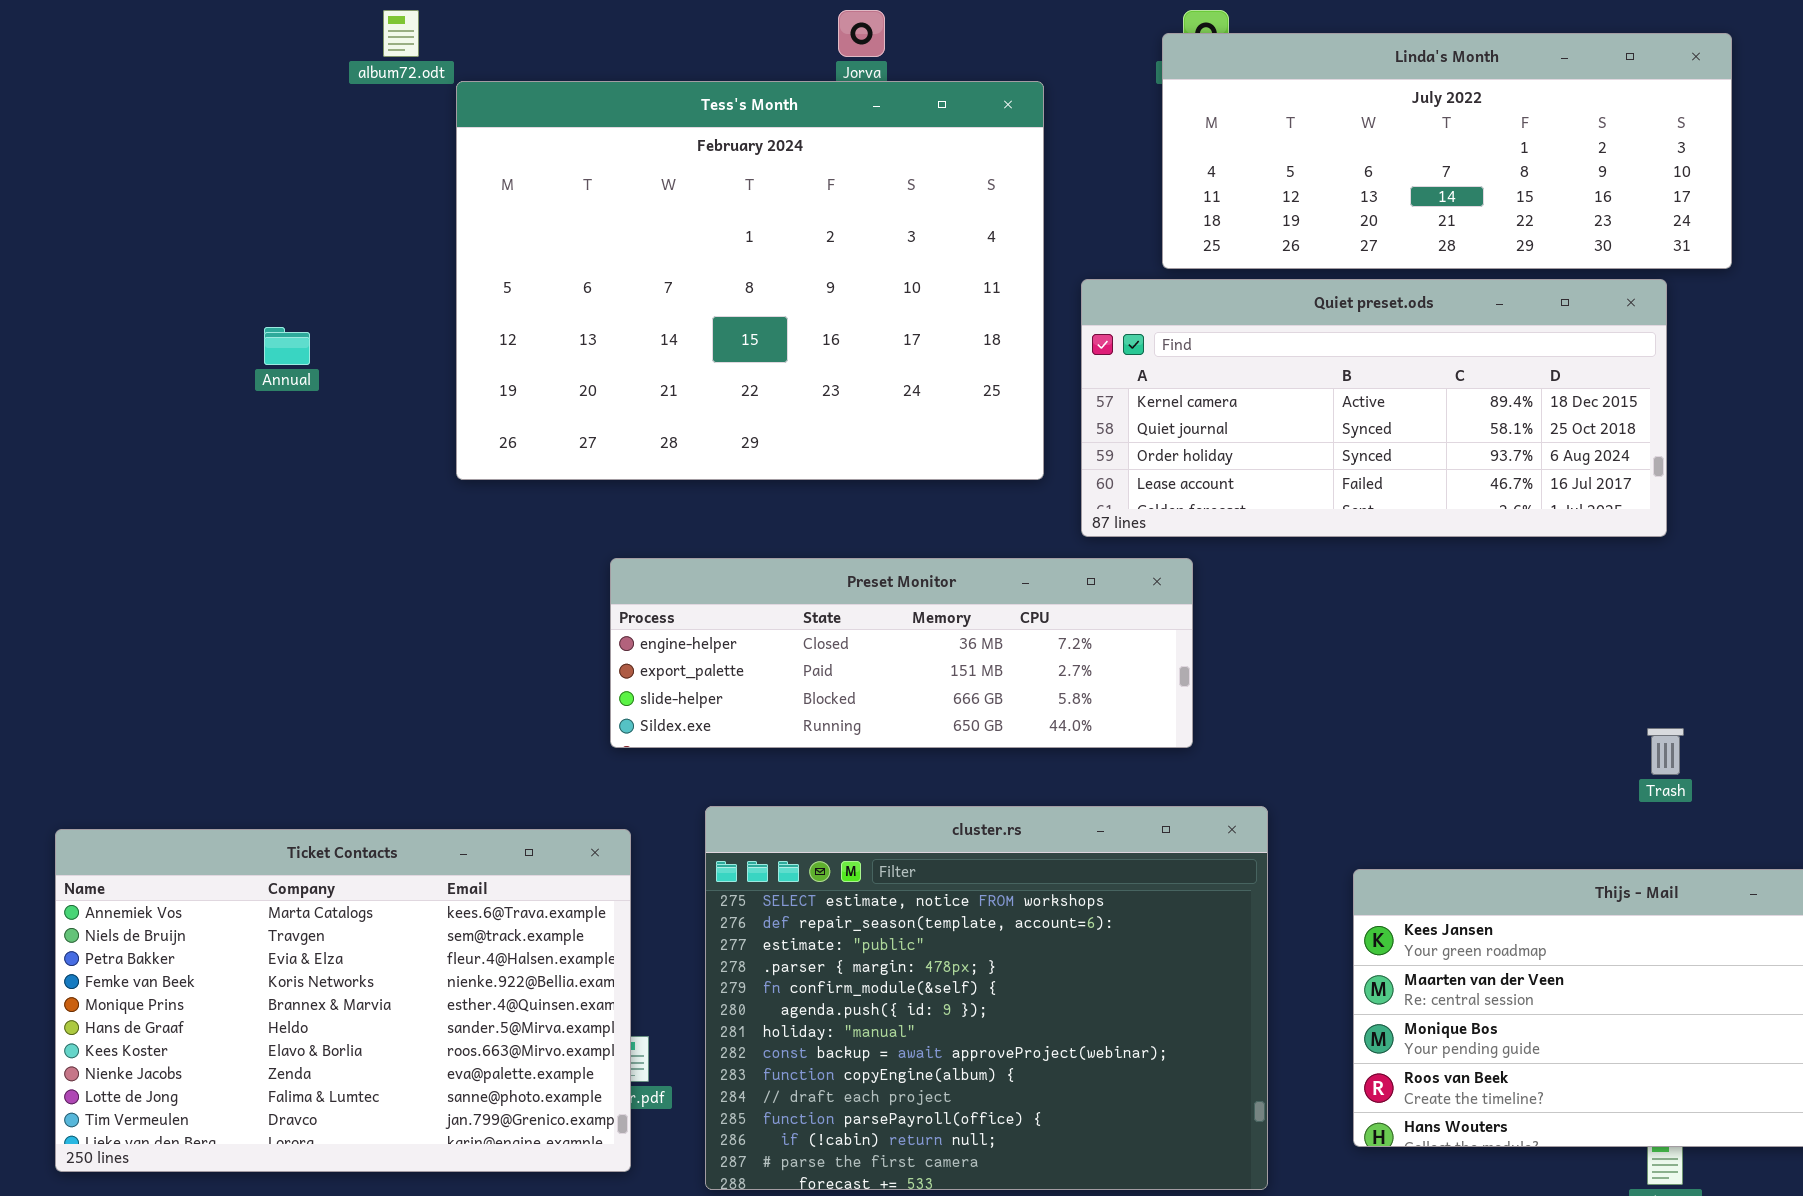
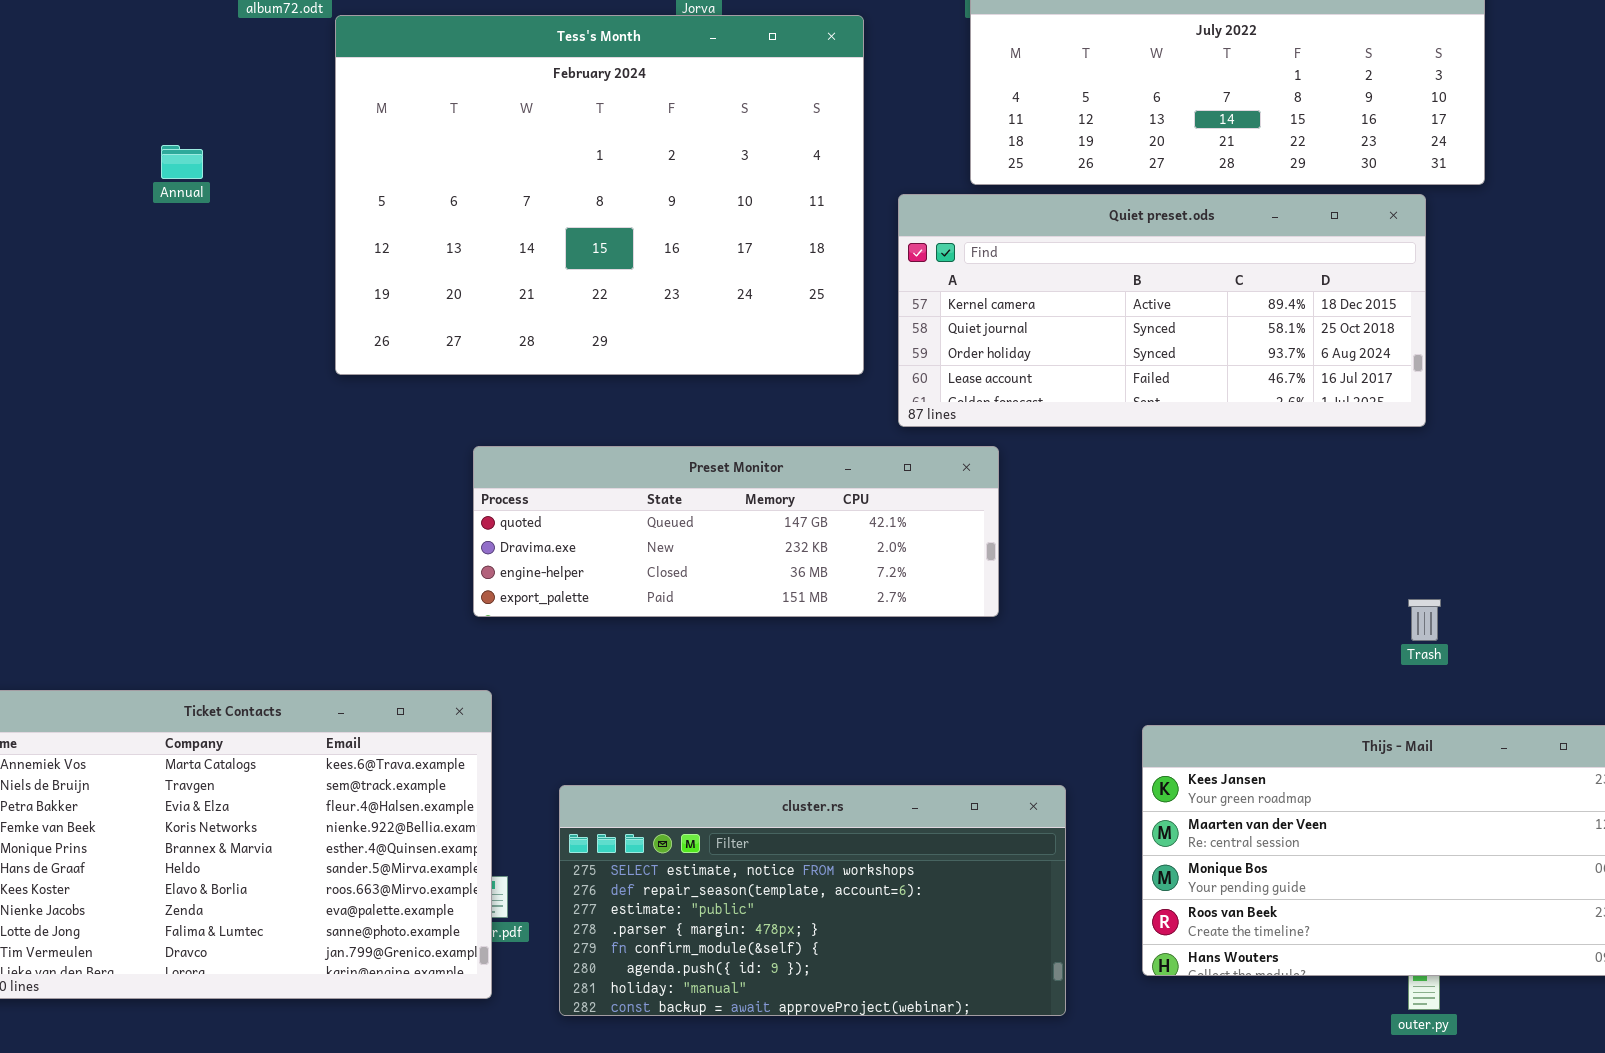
Annual: [264,327,310,365] -> [161,145,203,179], moved
Preset Monitor: [610,558,1193,748] -> [473,446,999,617], scrolled up 2 rows
cluster.rs: [705,806,1268,1190] -> [559,785,1066,1016], resized

